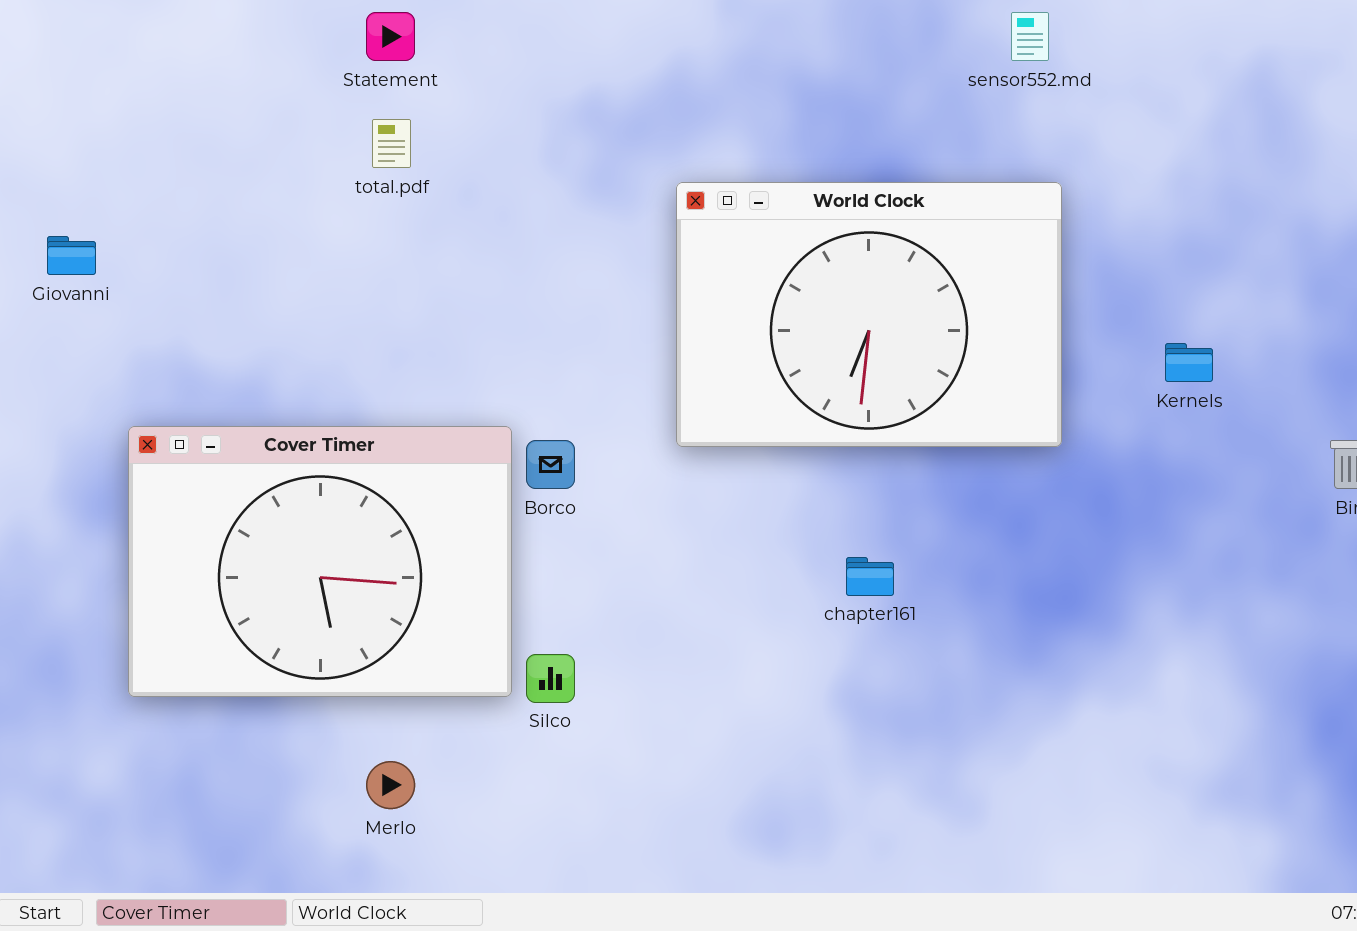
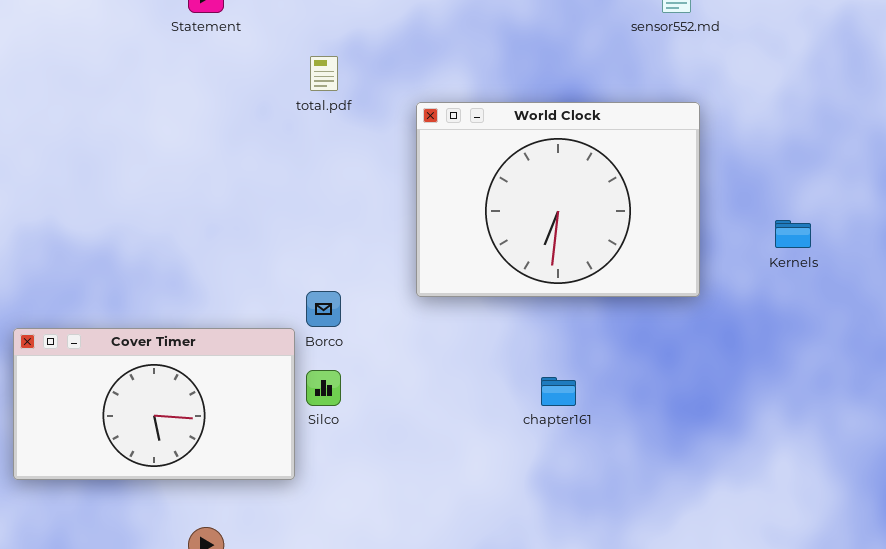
total.pdf: [372,119,411,168] -> [310,56,338,91], moved
Cover Timer: [128,426,512,697] -> [13,328,295,480], resized
Silco: [526,654,575,703] -> [306,370,341,406], moved

